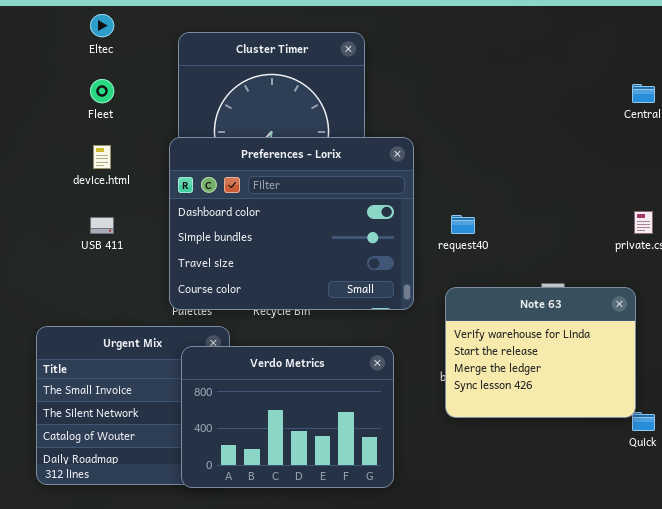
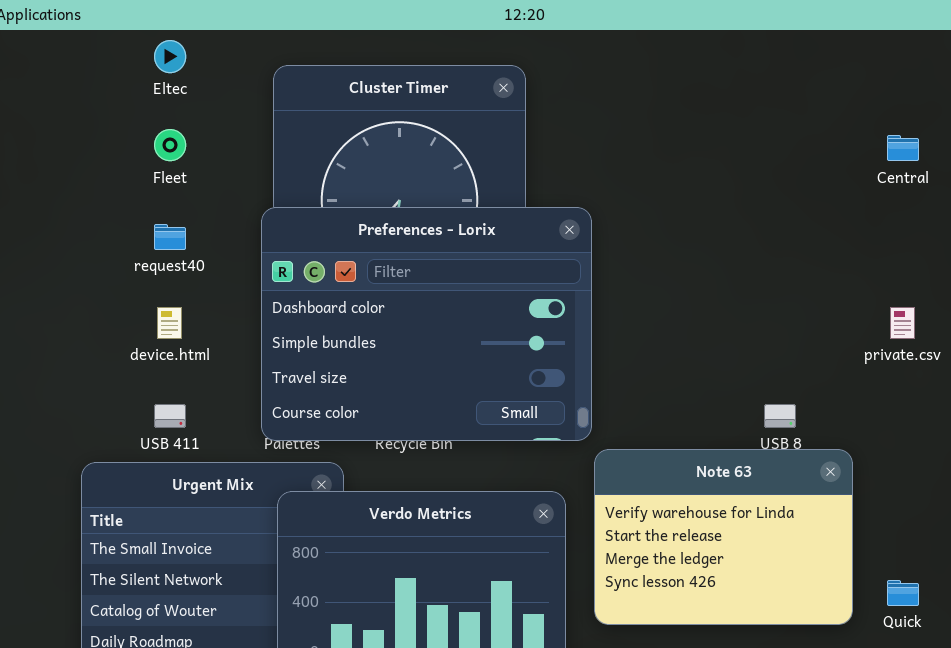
device.html: [93,145,111,169] -> [157,307,182,339], moved
request40: [451,215,475,234] -> [154,224,186,250], moved
USB 411: [90,217,114,234] -> [154,404,186,428], moved
Note 63: [445,287,636,418] -> [594,449,853,625], moved

